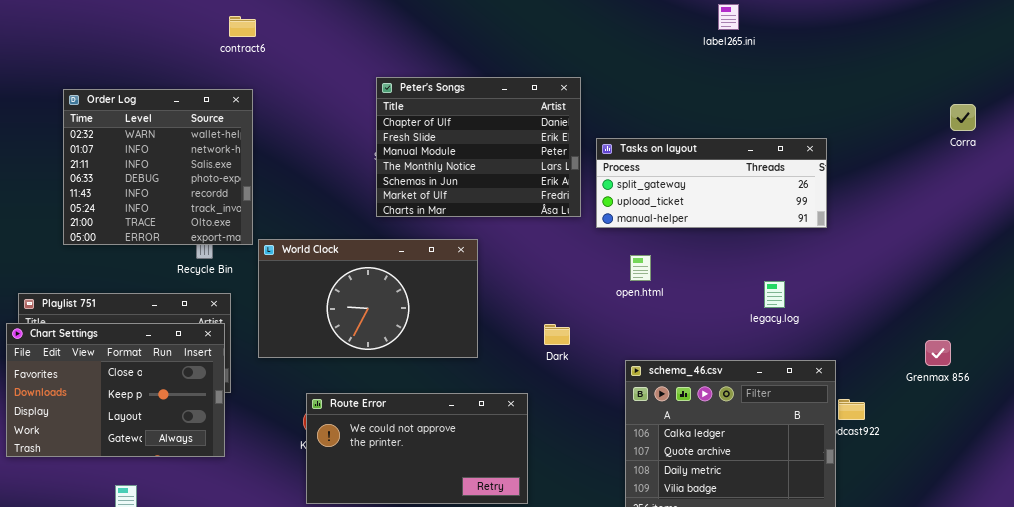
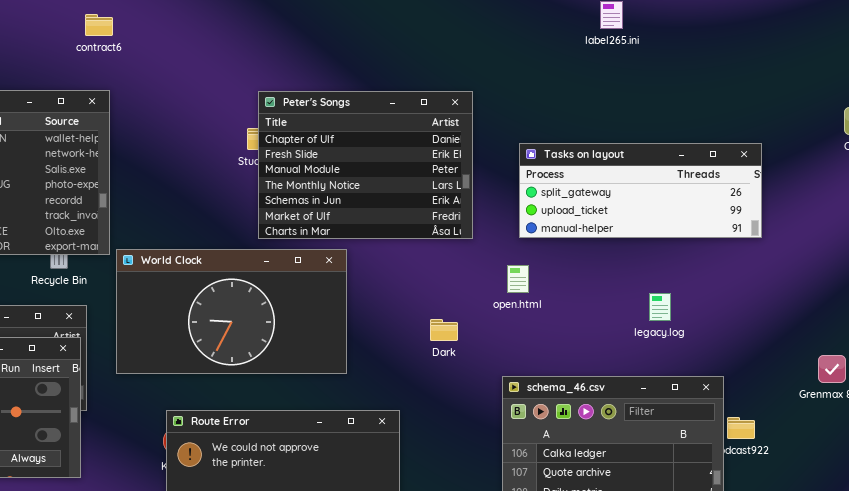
Peter's Songs: [376,77,581,217] -> [258,91,473,239], moved
Tasks on layout: [596,138,827,228] -> [519,143,762,238], moved
Dark: [544,324,570,345] -> [430,319,458,341], moved

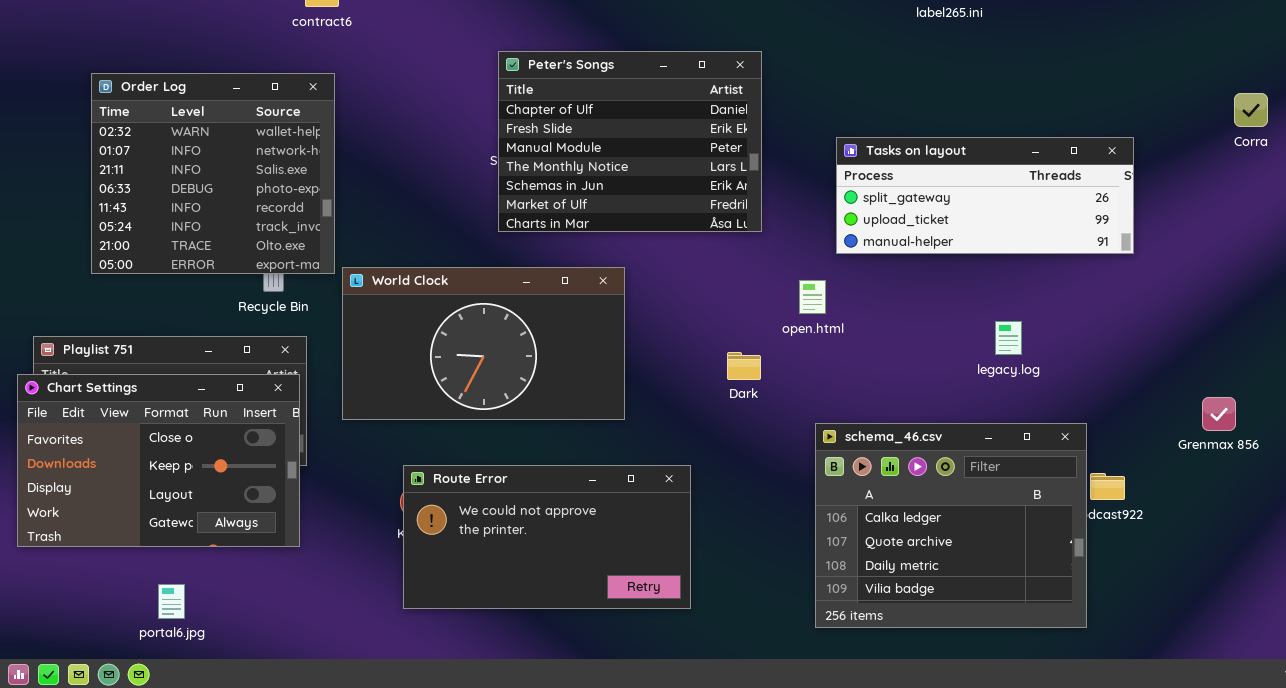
Peter's Songs: [258,91,473,239] -> [498,51,762,232], moved
open.html: [507,265,529,293] -> [799,280,826,314], moved

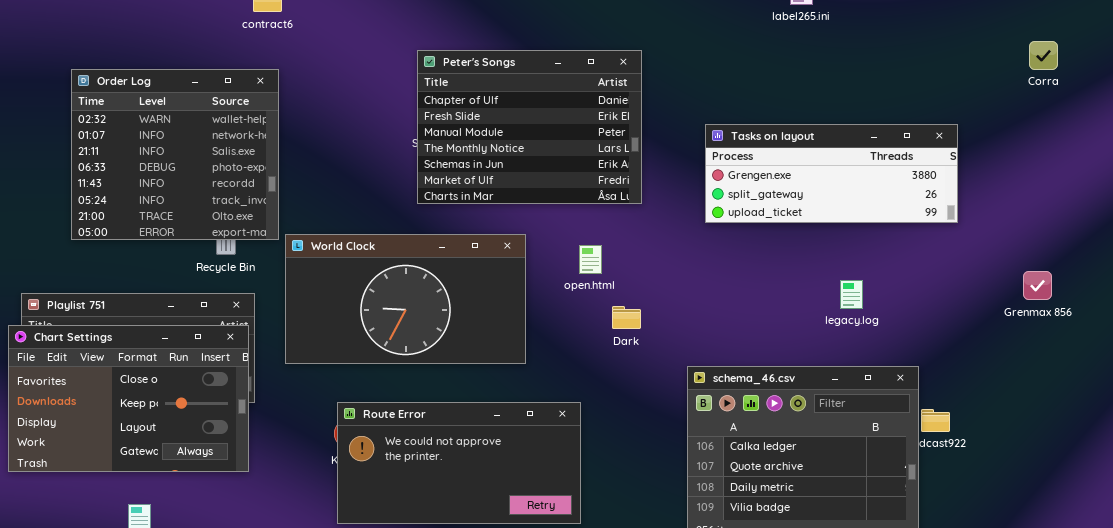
Corra: [1234,93,1268,127] -> [1029,41,1058,70], moved
Tasks on layout: [836,137,1134,254] -> [705,124,958,223], scrolled up 1 row
open.html: [799,280,826,314] -> [579,245,602,274], moved
Grenmax 856: [1202,397,1236,431] -> [1023,271,1052,300], moved

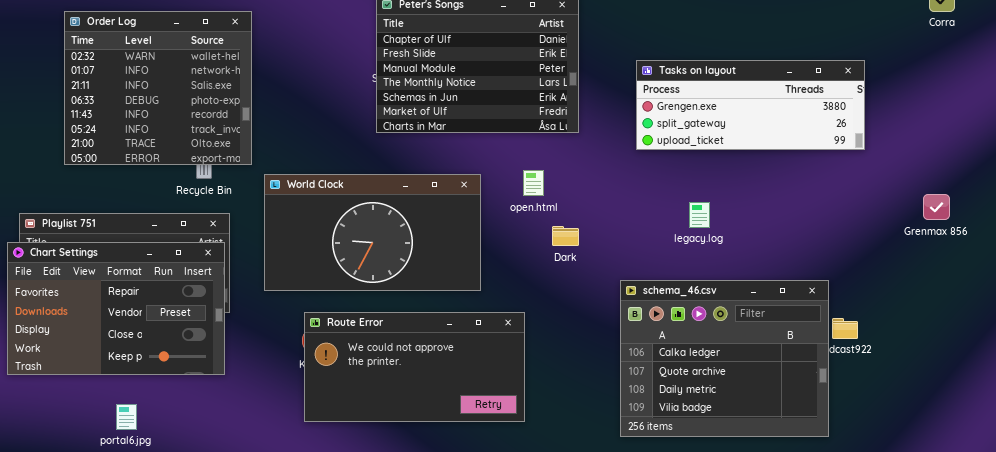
World Clock: [285,234,526,364] -> [264,174,481,291], moved
legacy.log: [840,280,863,309] -> [689,202,710,228], moved
Chart Settings: [8,325,249,472] -> [7,242,225,375], scrolled up 2 rows

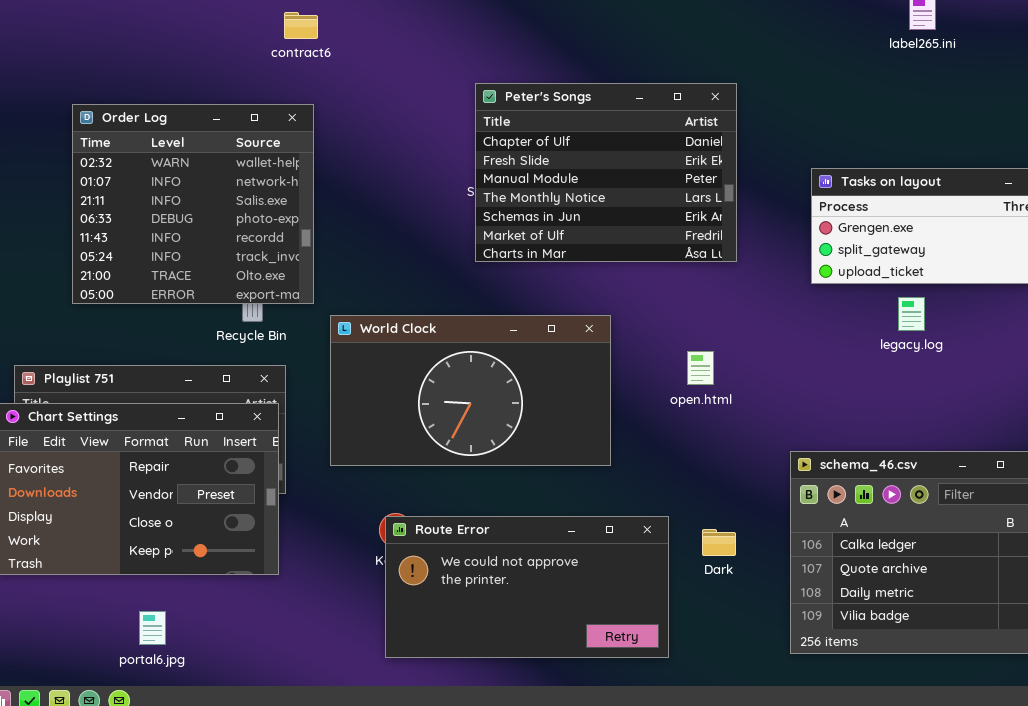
open.html: [523,170,544,196] -> [687,351,714,385], moved
legacy.log: [689,202,710,228] -> [898,297,925,331], moved
Dark: [552,226,579,246] -> [702,529,736,556], moved
Route Error: [304,312,525,422] -> [385,516,669,658], moved

